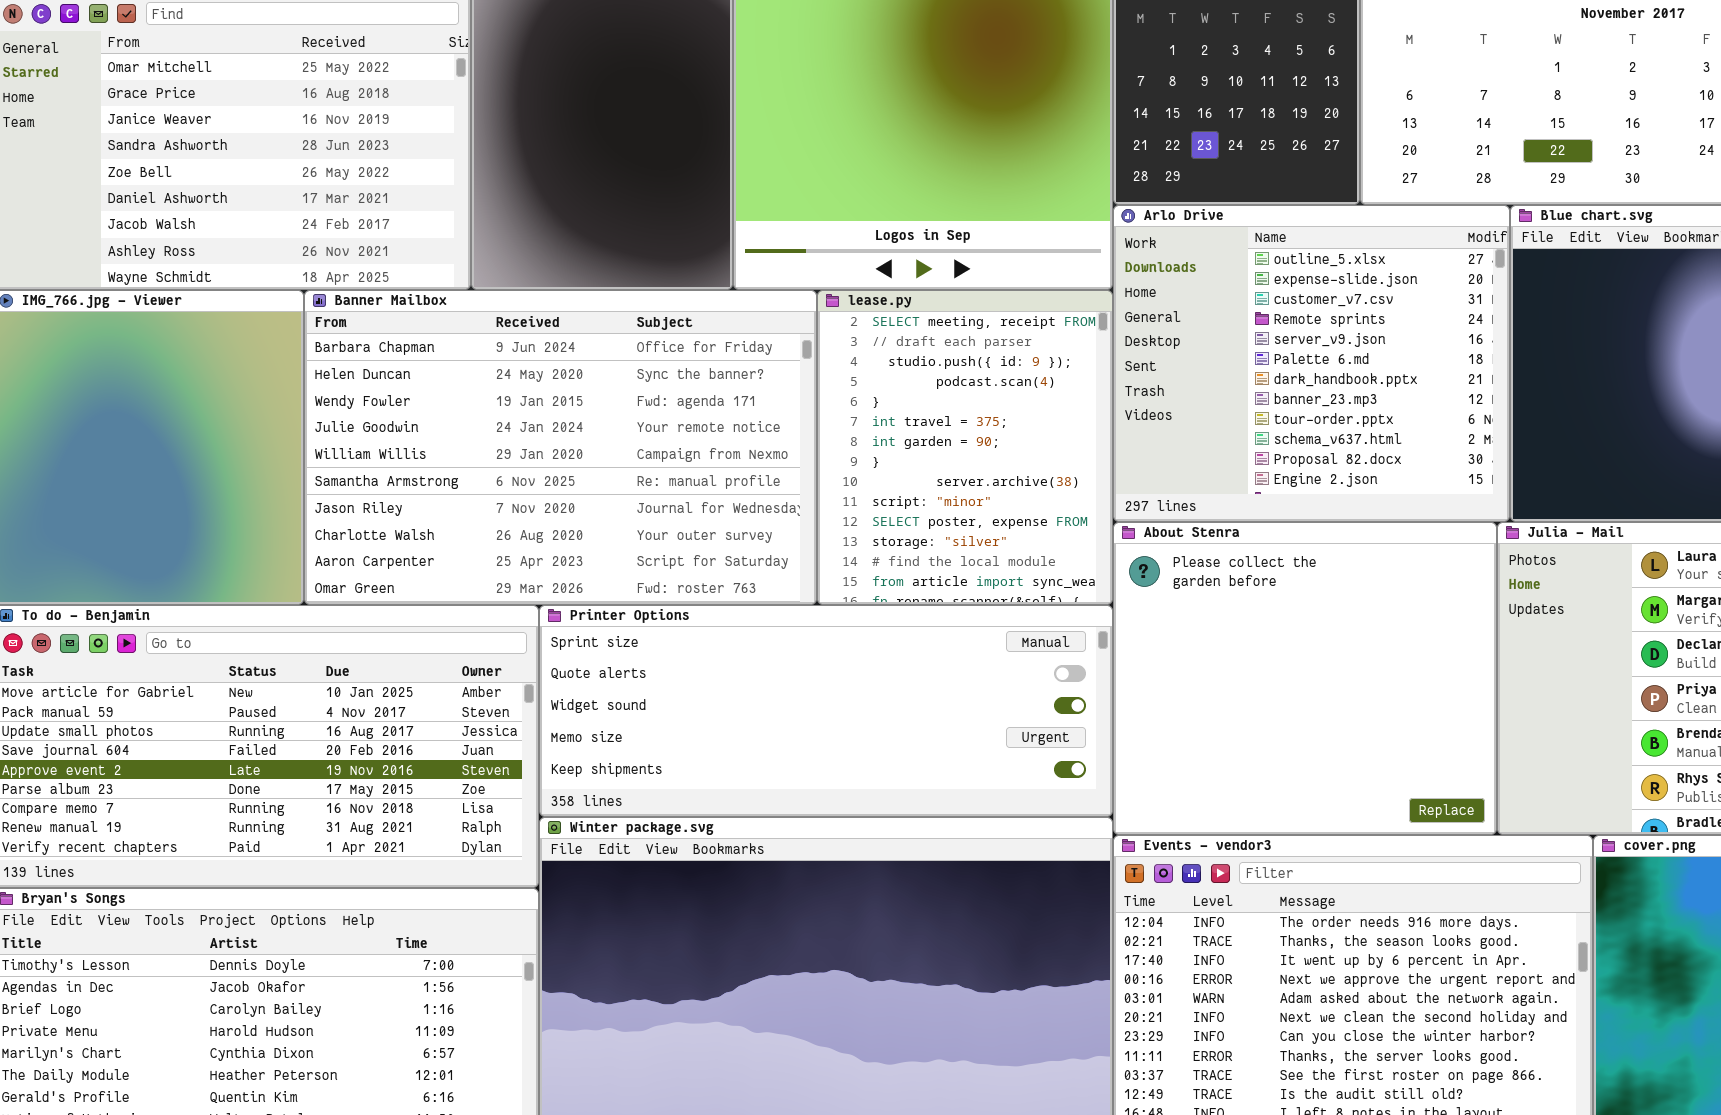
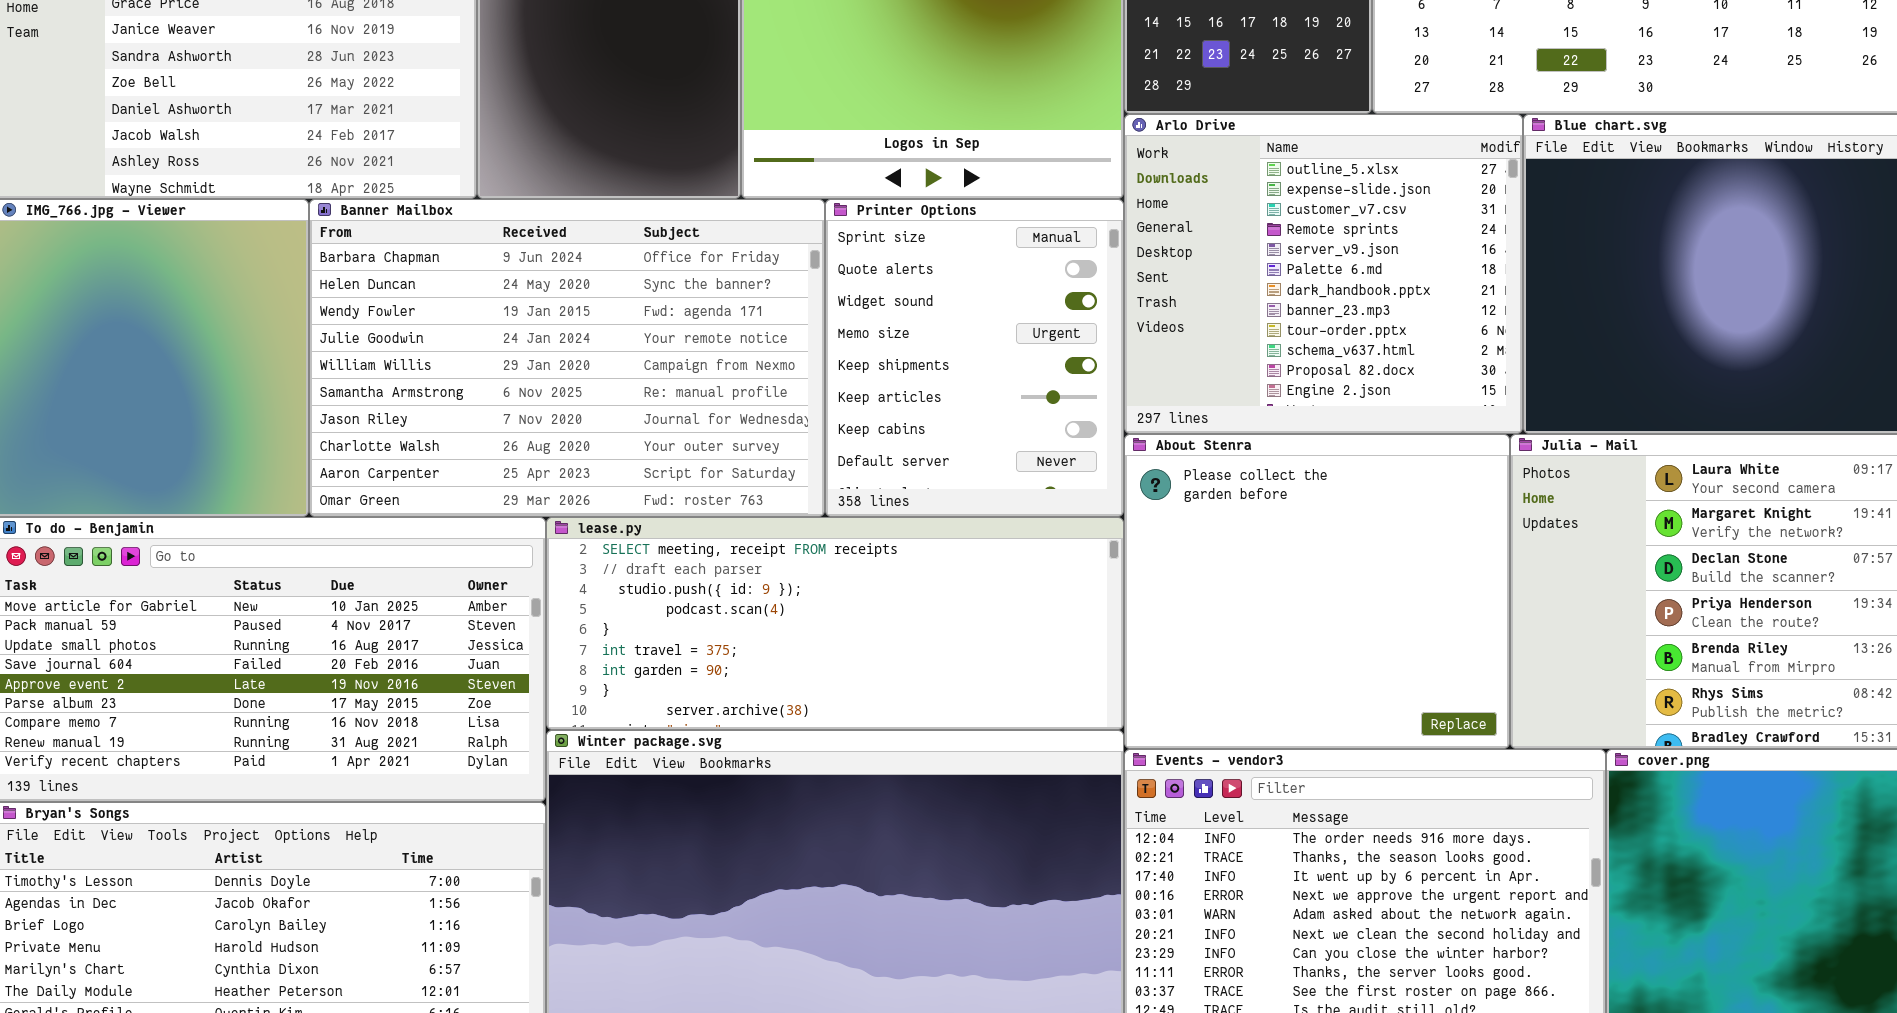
lease.py: [817,290,1113,605] -> [546,517,1124,730], moved, resized
Printer Options: [539,605,1113,817] -> [825,199,1124,517], moved, resized

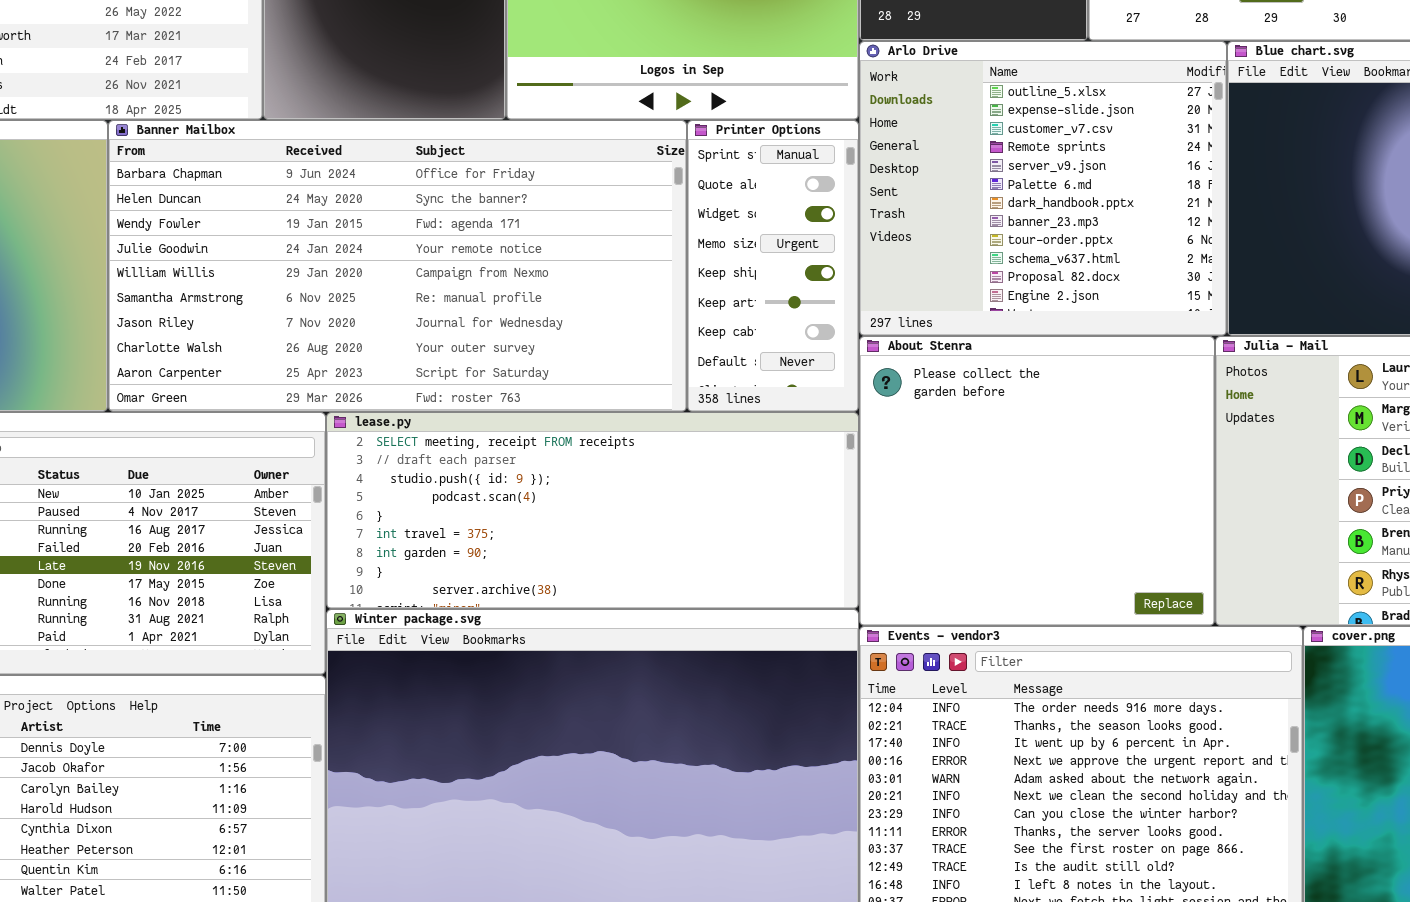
Banner Mailbox: [309,199,825,517] -> [108,120,687,412], resized
Printer Options: [825,199,1124,517] -> [687,120,859,412], resized

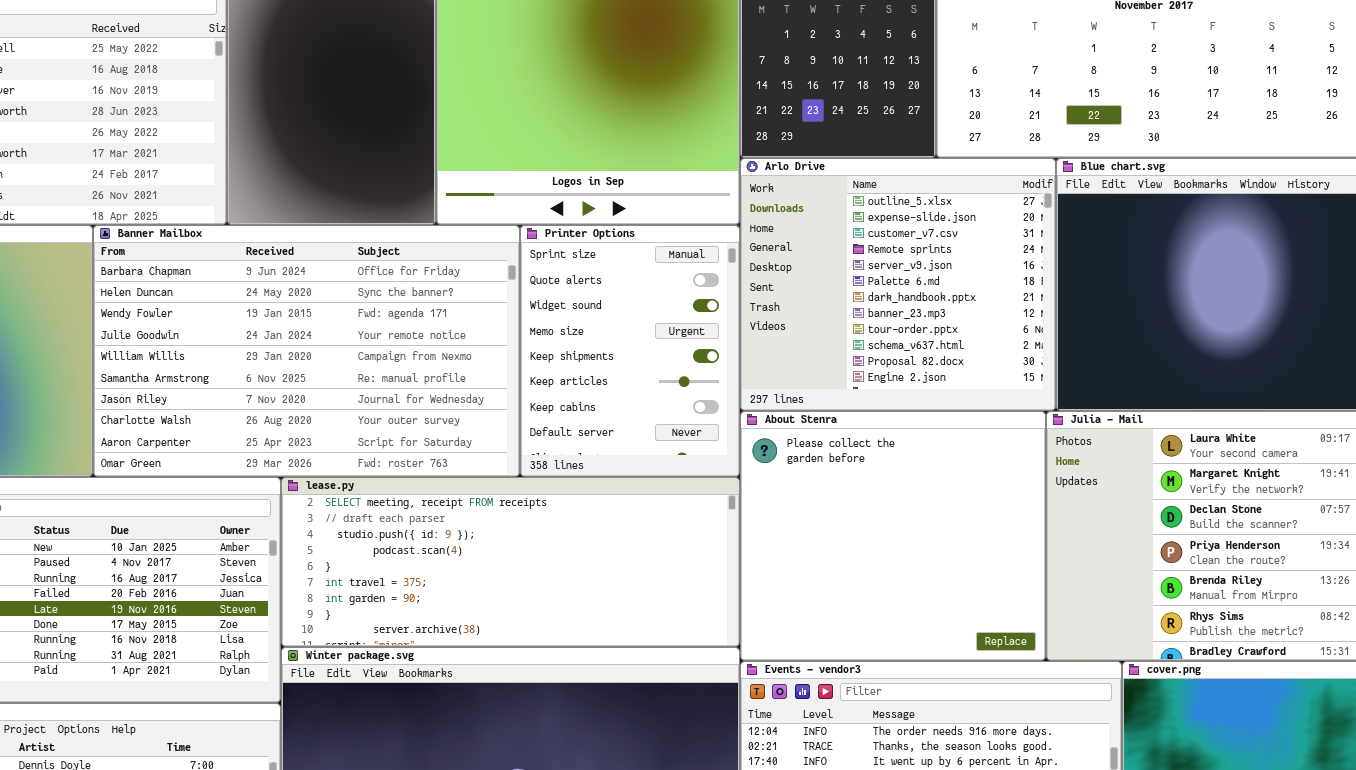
Banner Mailbox: [108,120,687,412] -> [93,225,520,477], resized
Printer Options: [687,120,859,412] -> [520,225,740,477], resized

